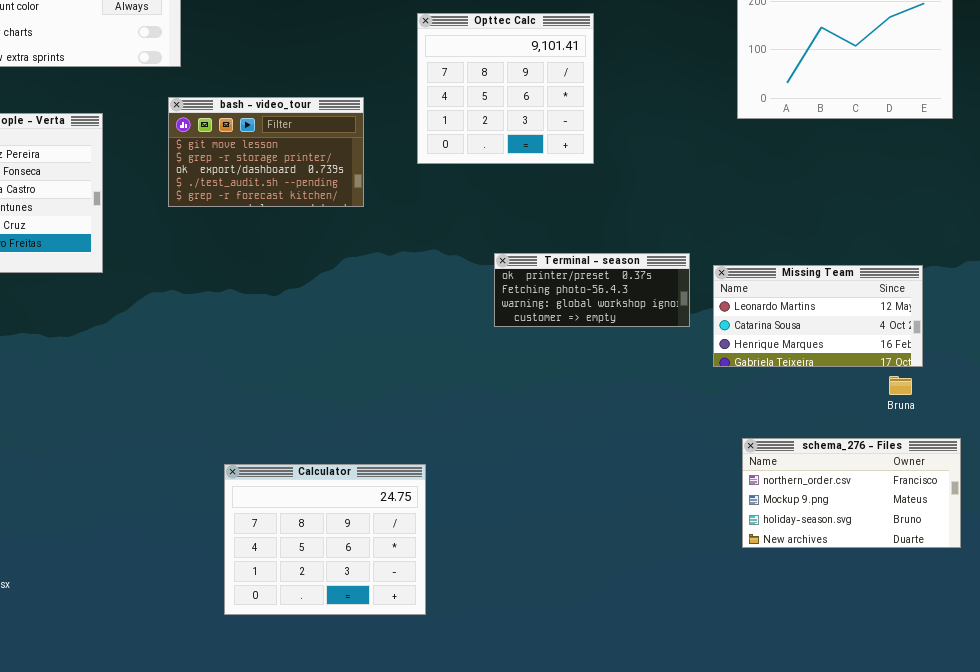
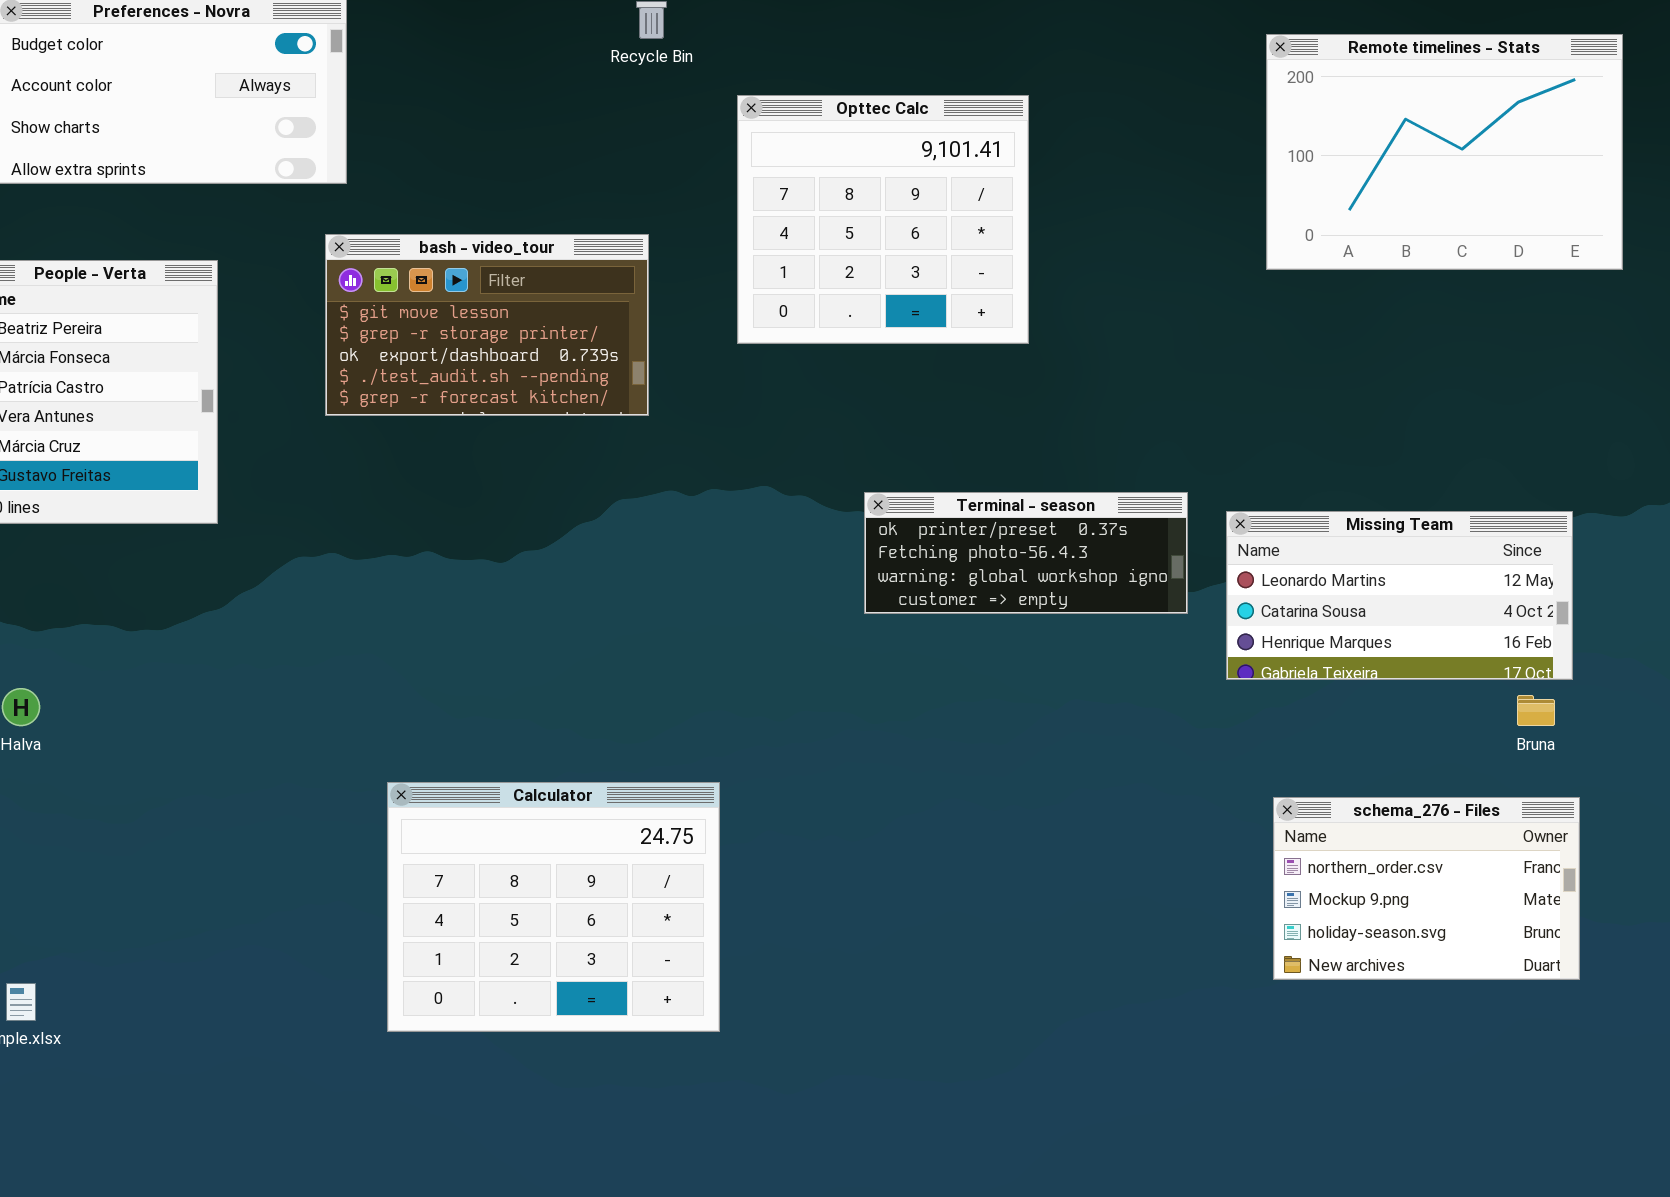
schema_276 - Files: [742,438,961,548] -> [1273,797,1580,980], resized
Calculator: [224,464,426,615] -> [387,782,720,1032], moved

